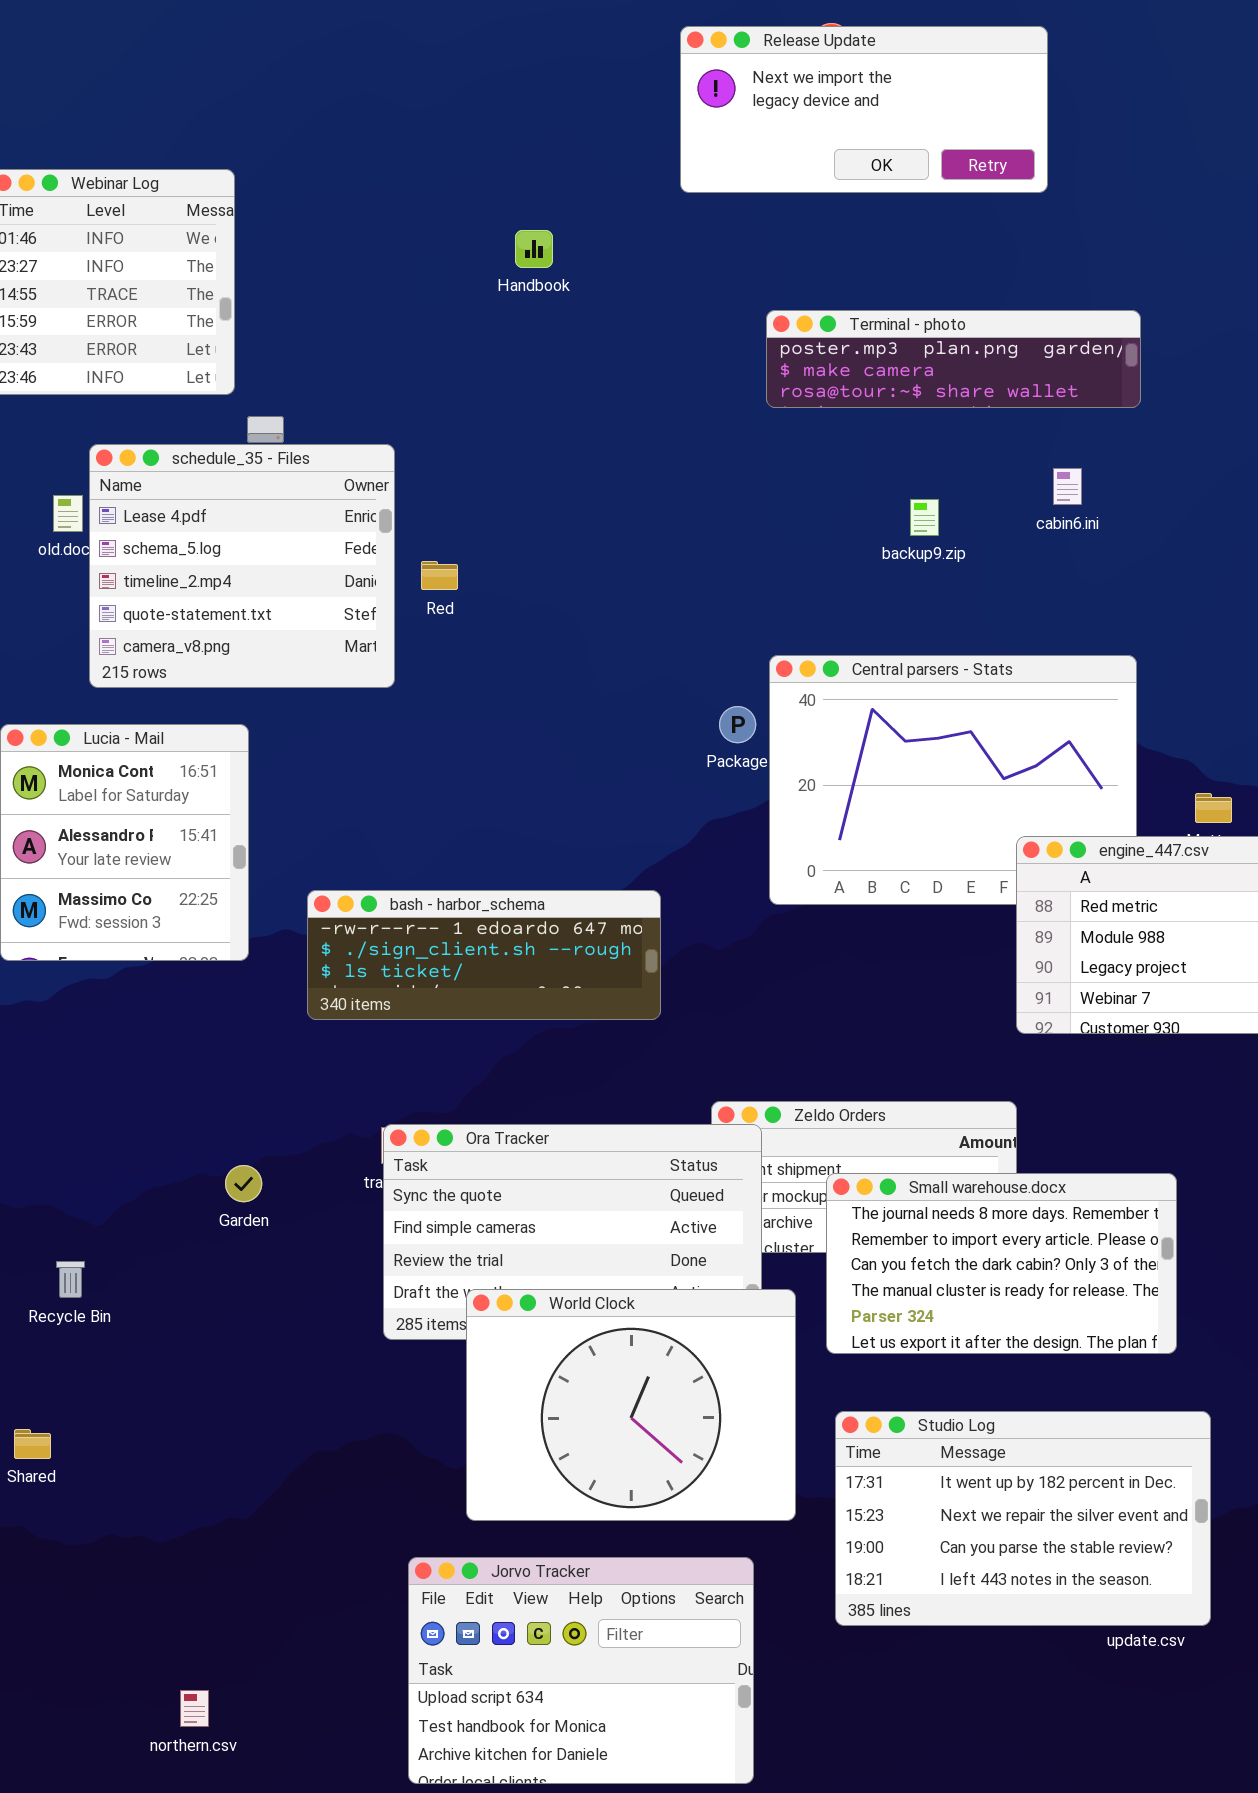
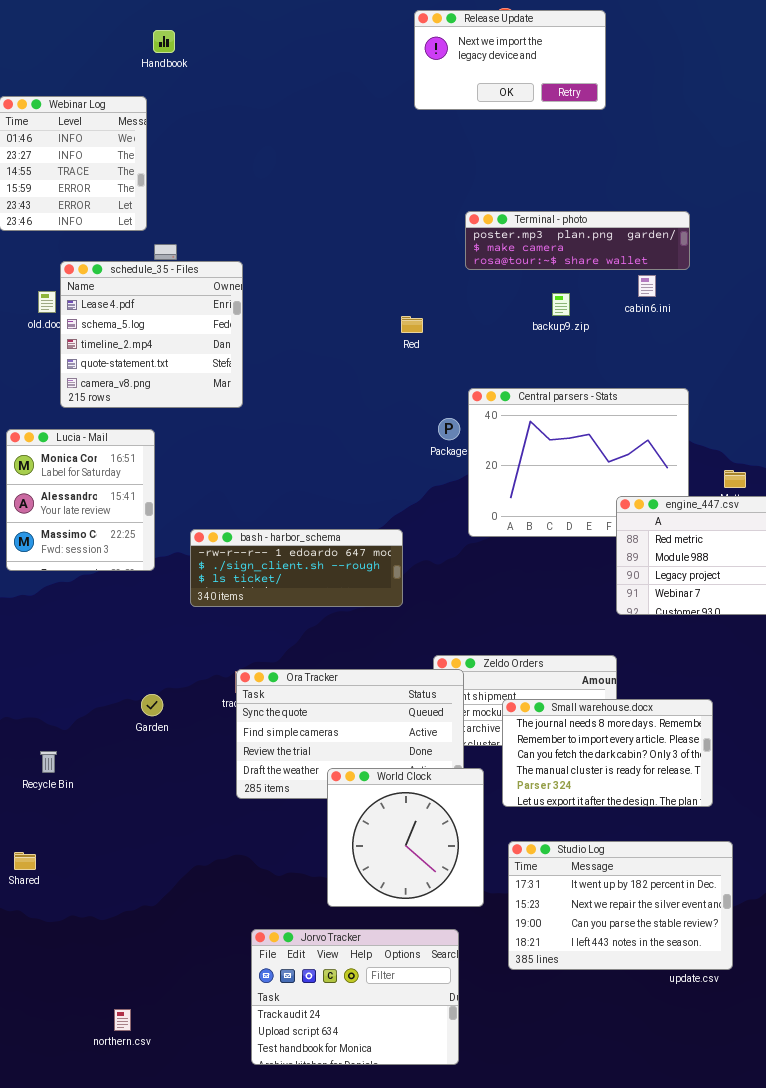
Release Update: [680,26,1048,193] -> [414,10,606,110], resized
Handbook: [515,230,553,268] -> [153,30,175,53], moved
Terminal - photo: [766,310,1141,408] -> [465,211,690,270], moved
Red: [421,561,458,590] -> [401,316,423,333], moved
World Clock: [466,1289,796,1521] -> [327,768,484,907], resized
Jorvo Tracker: [408,1557,754,1784] -> [251,929,459,1065], scrolled up 1 row

